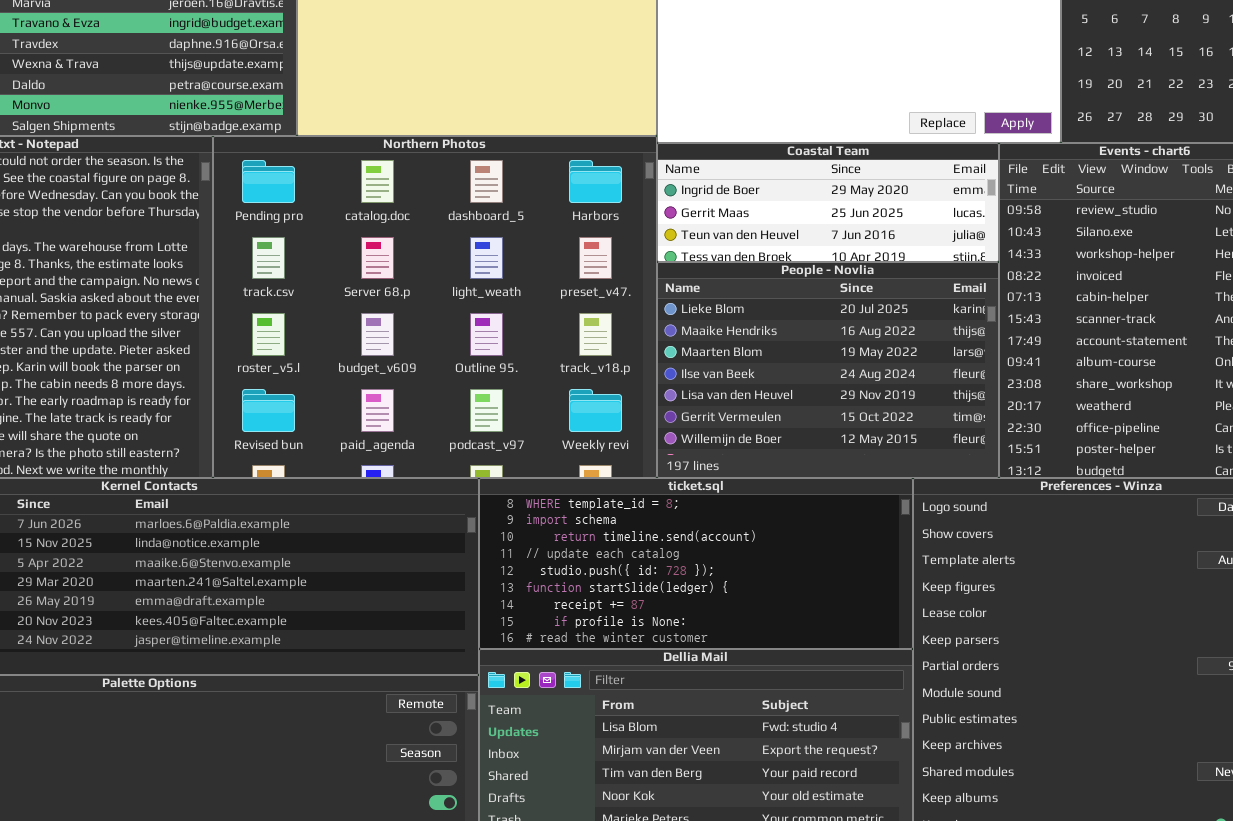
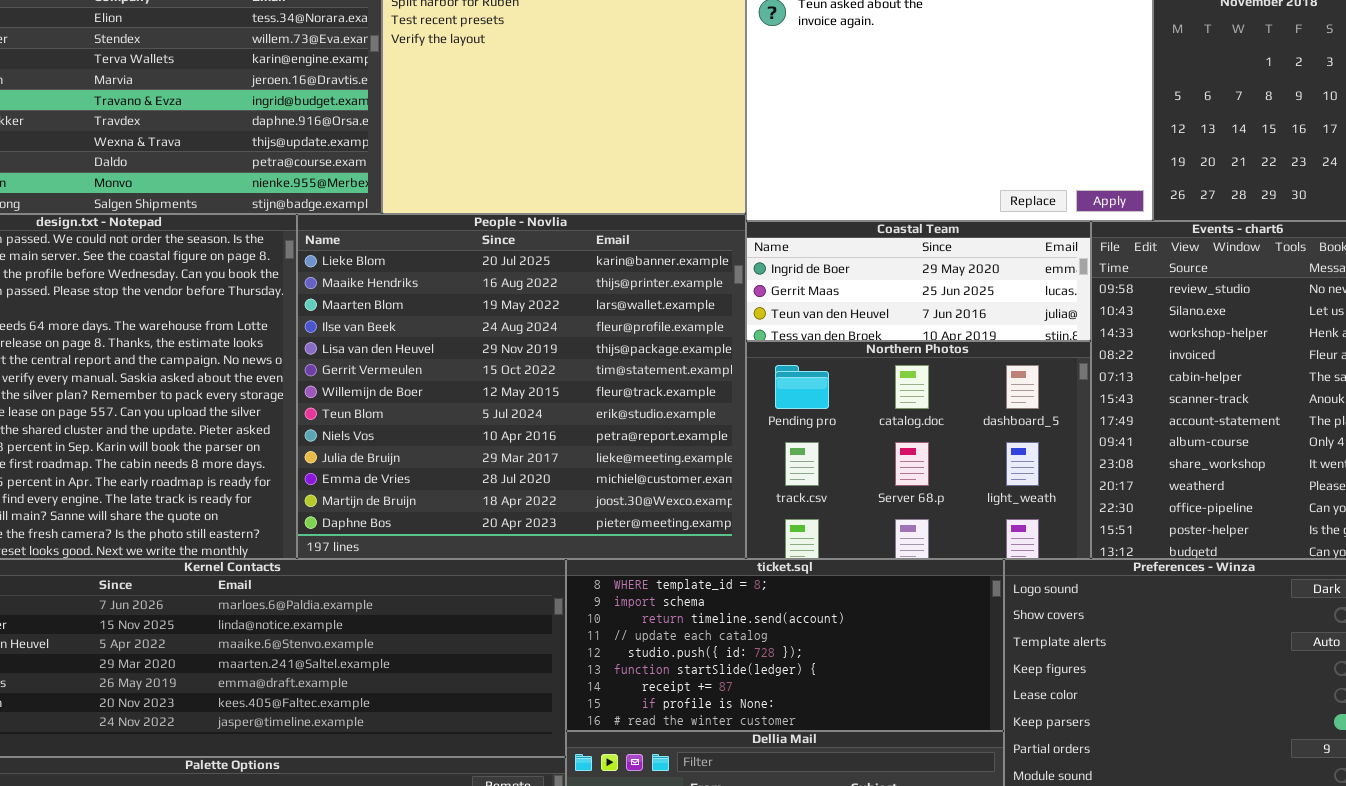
Northern Photos: [213,136,657,478] -> [746,341,1091,559], moved, resized
People - Novlia: [657,262,999,478] -> [297,214,746,559], moved, resized

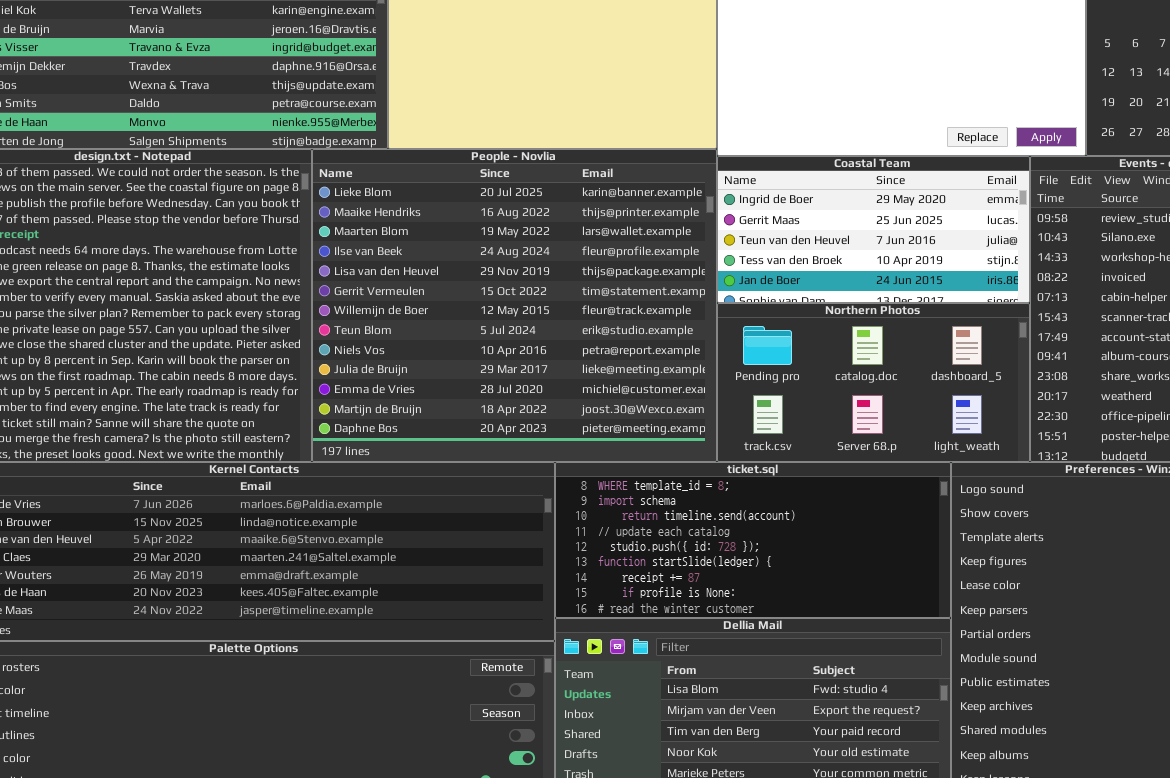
Coastal Team: [746,221,1091,341] -> [717,156,1030,303], resized
Northern Photos: [746,341,1091,559] -> [717,303,1030,462], resized

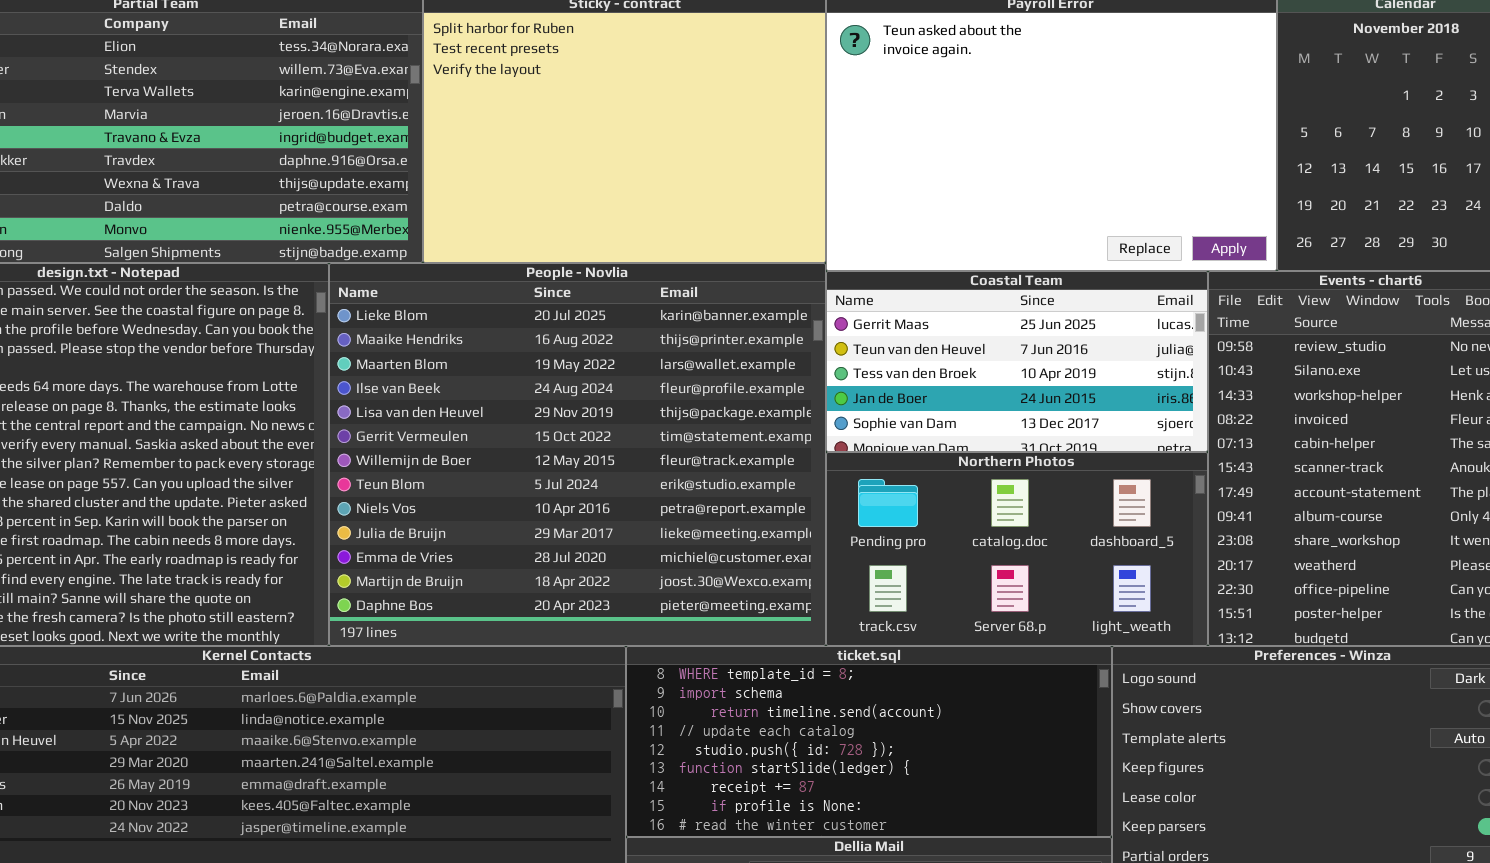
Coastal Team: [717,156,1030,303] -> [826,271,1208,452], scrolled down 1 row

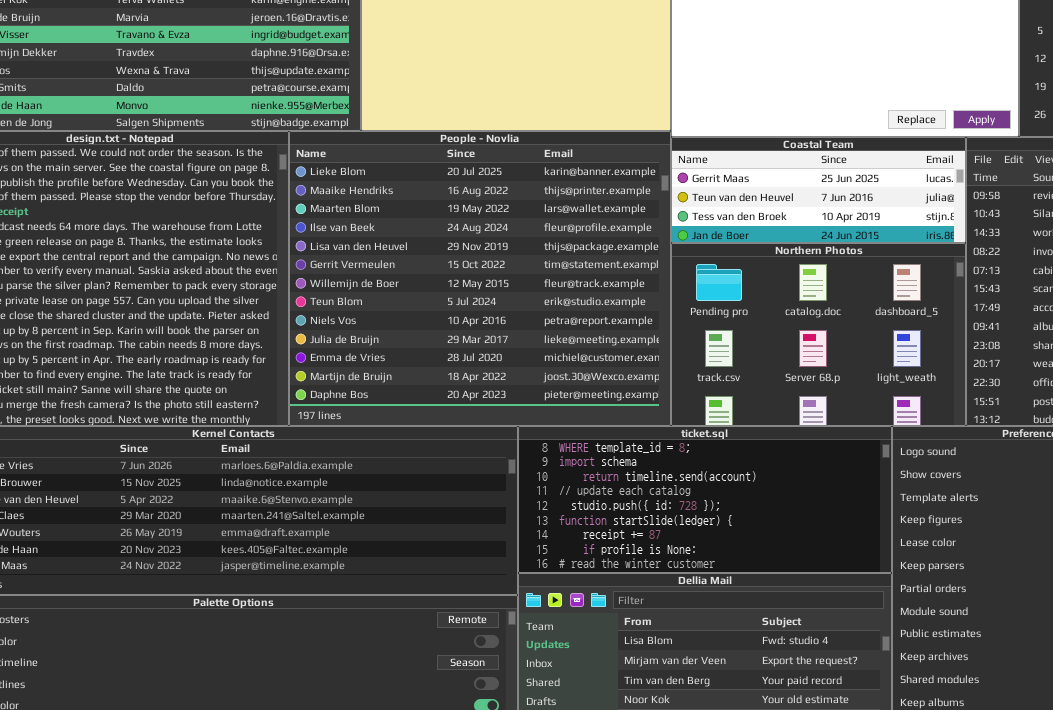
Coastal Team: [826,271,1208,452] -> [671,137,966,243], resized
Northern Photos: [826,452,1208,646] -> [671,243,966,426], resized

